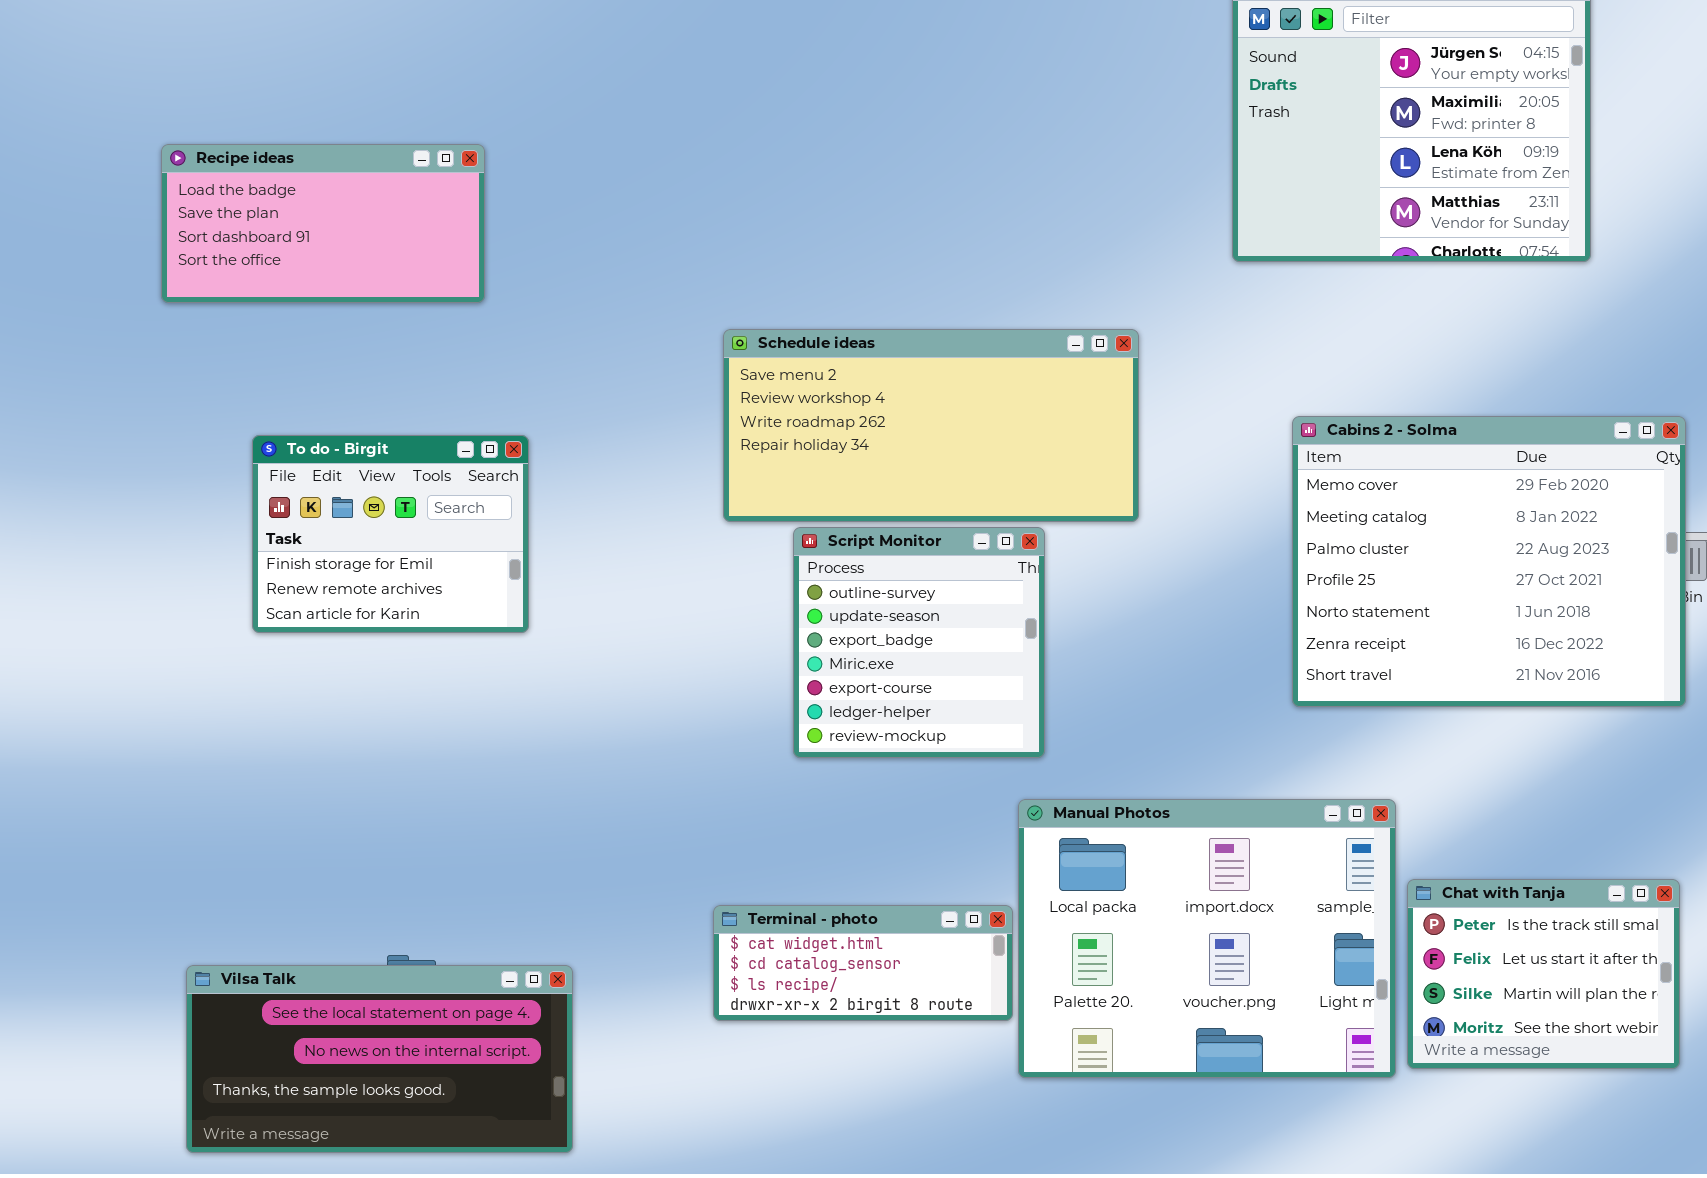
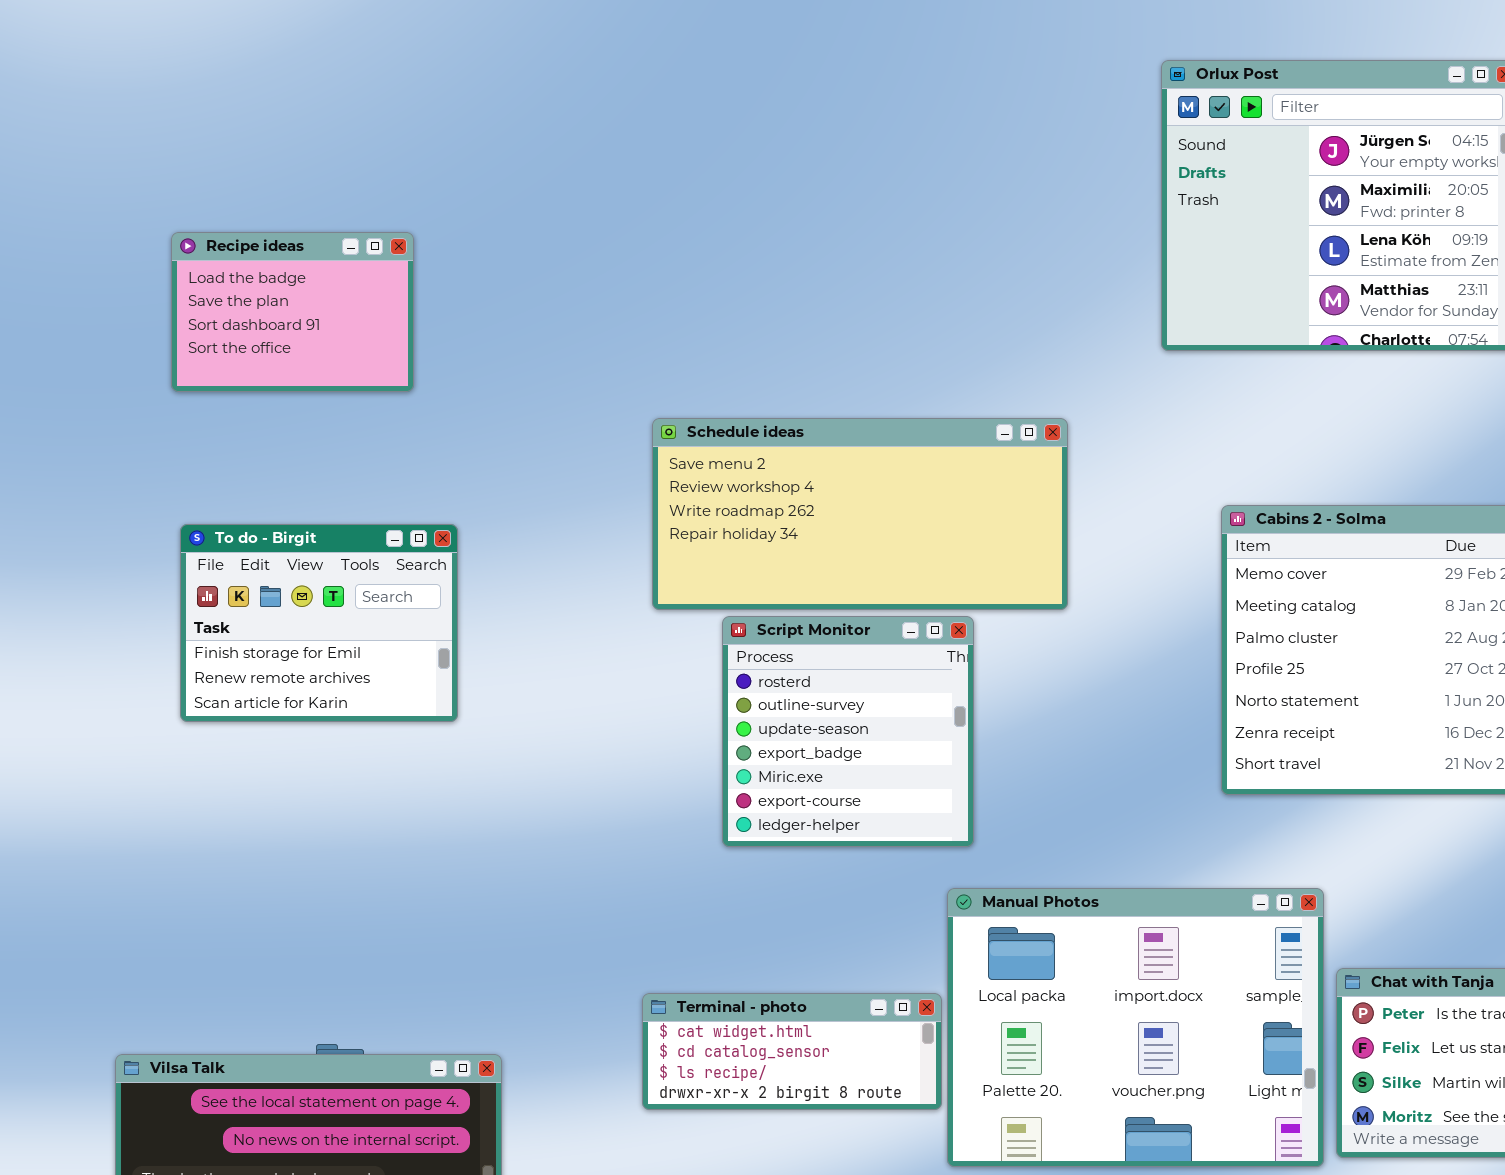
Recipe ideas: [161,144,485,303] -> [171,232,414,392], resized
Script Monitor: [793,527,1045,758] -> [722,616,974,847], scrolled up 1 row

